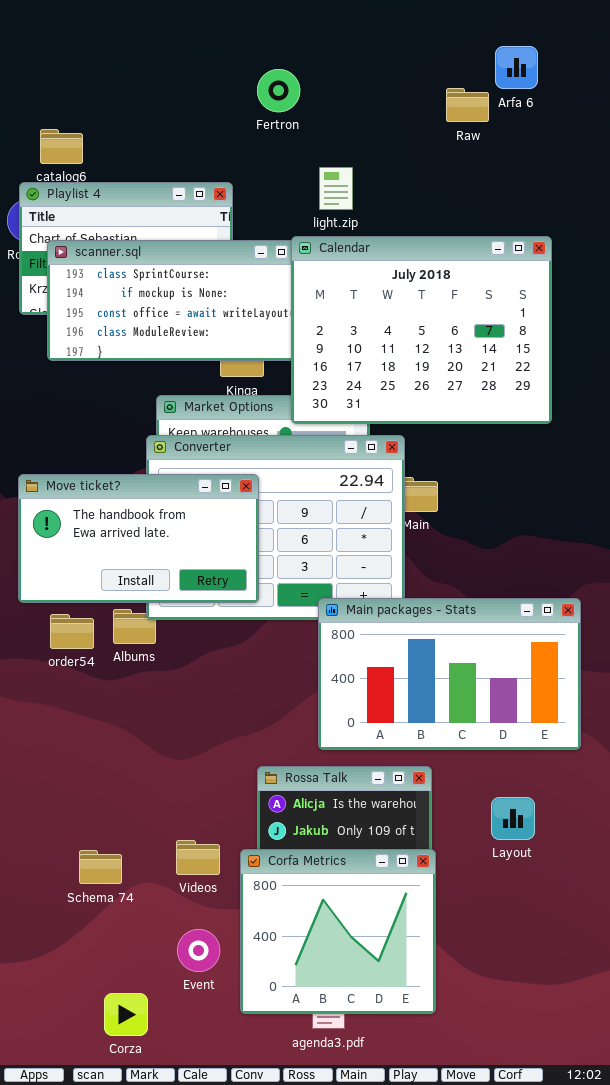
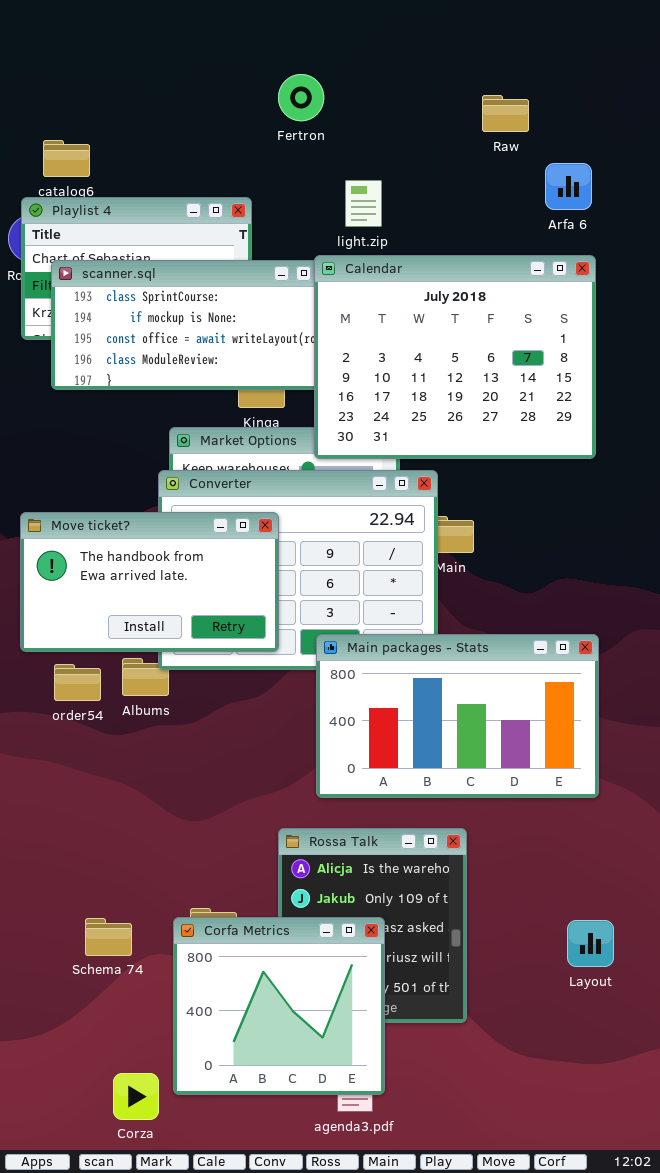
Arfa 6: [495,46,538,89] -> [545,163,592,210], moved
Main packages - Stats: [318,598,581,750] -> [316,634,599,798], moved
Layout: [491,797,535,840] -> [567,920,614,967], moved
Corfa Metrics: [240,849,436,1014] -> [173,917,385,1095], moved

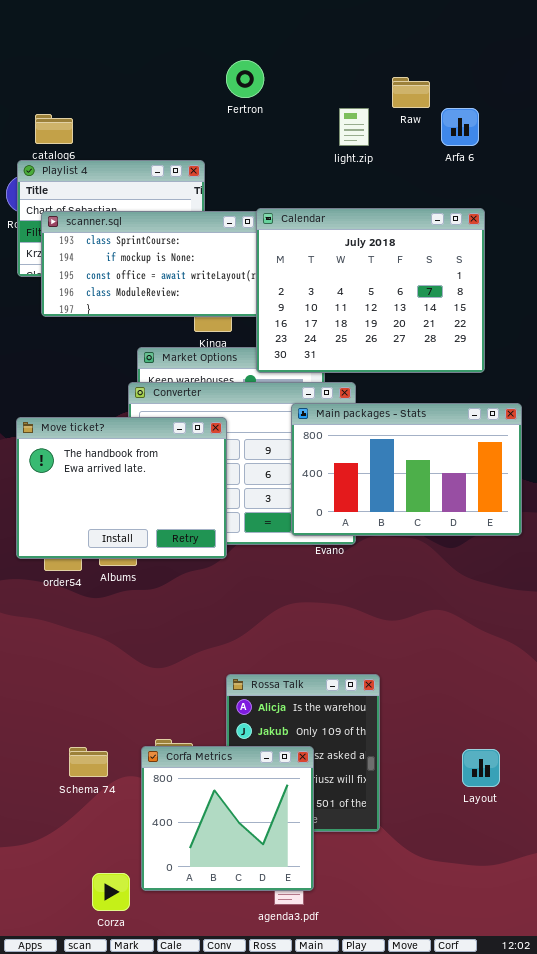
Arfa 6: [545,163,592,210] -> [441,108,479,146], moved
light.zip: [345,180,382,227] -> [339,108,369,146], moved
Move ticket?: [20,512,279,652] -> [16,417,227,559], resized
Main packages - Stats: [316,634,599,798] -> [291,403,522,536], moved

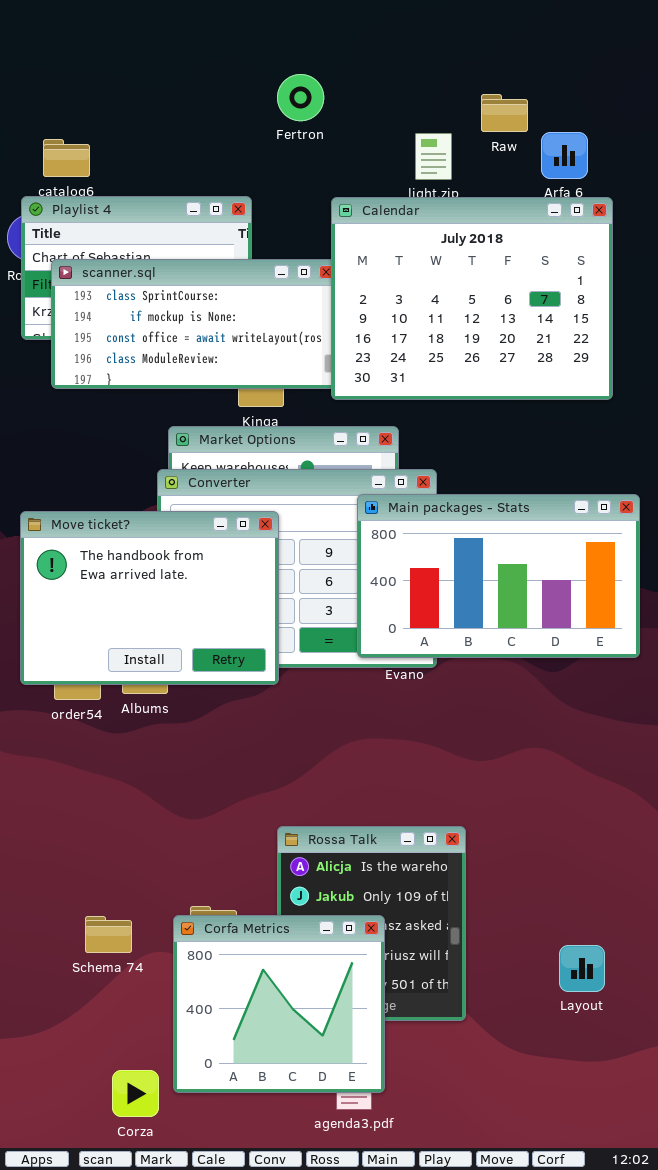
Calendar: [256,208,485,373] -> [331,197,613,400], moved
Layout: [462,749,500,787] -> [559,945,605,992], moved

